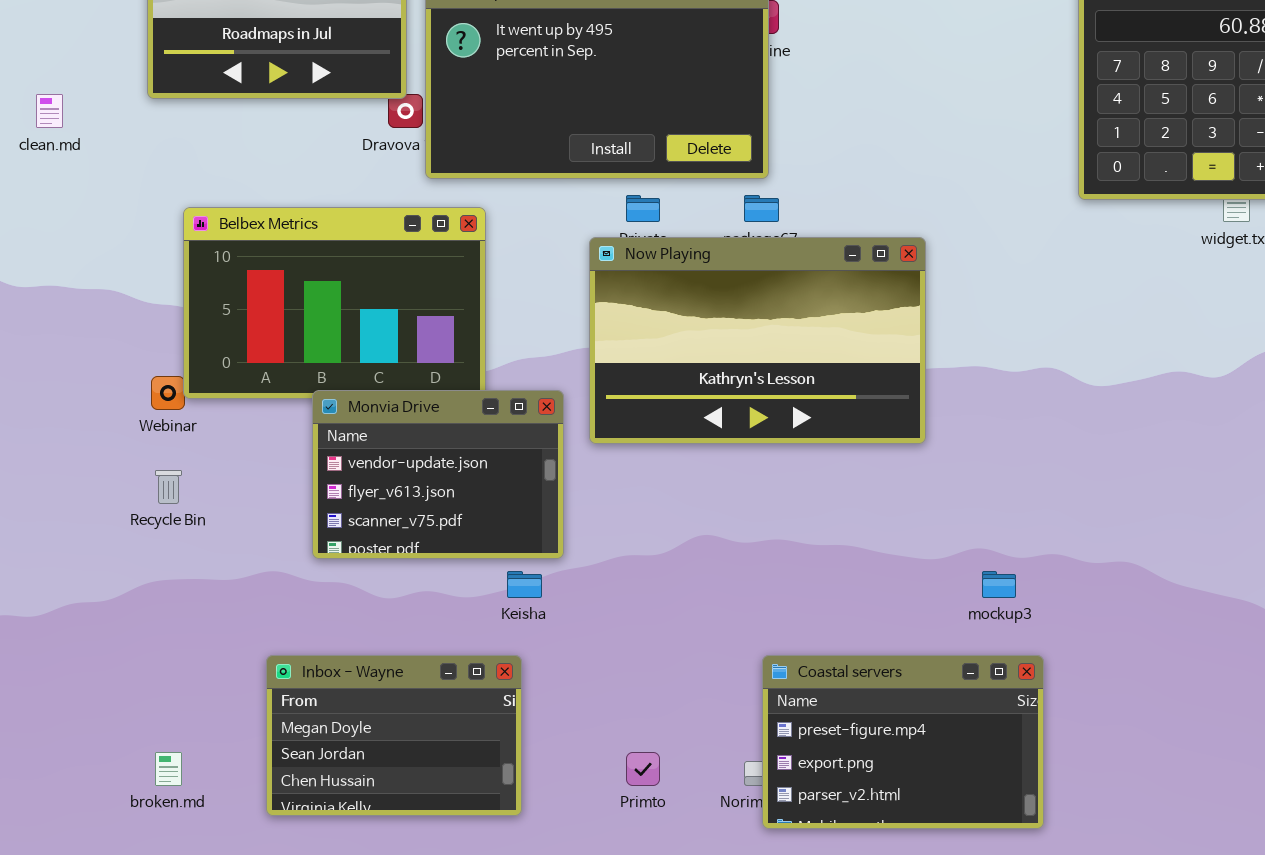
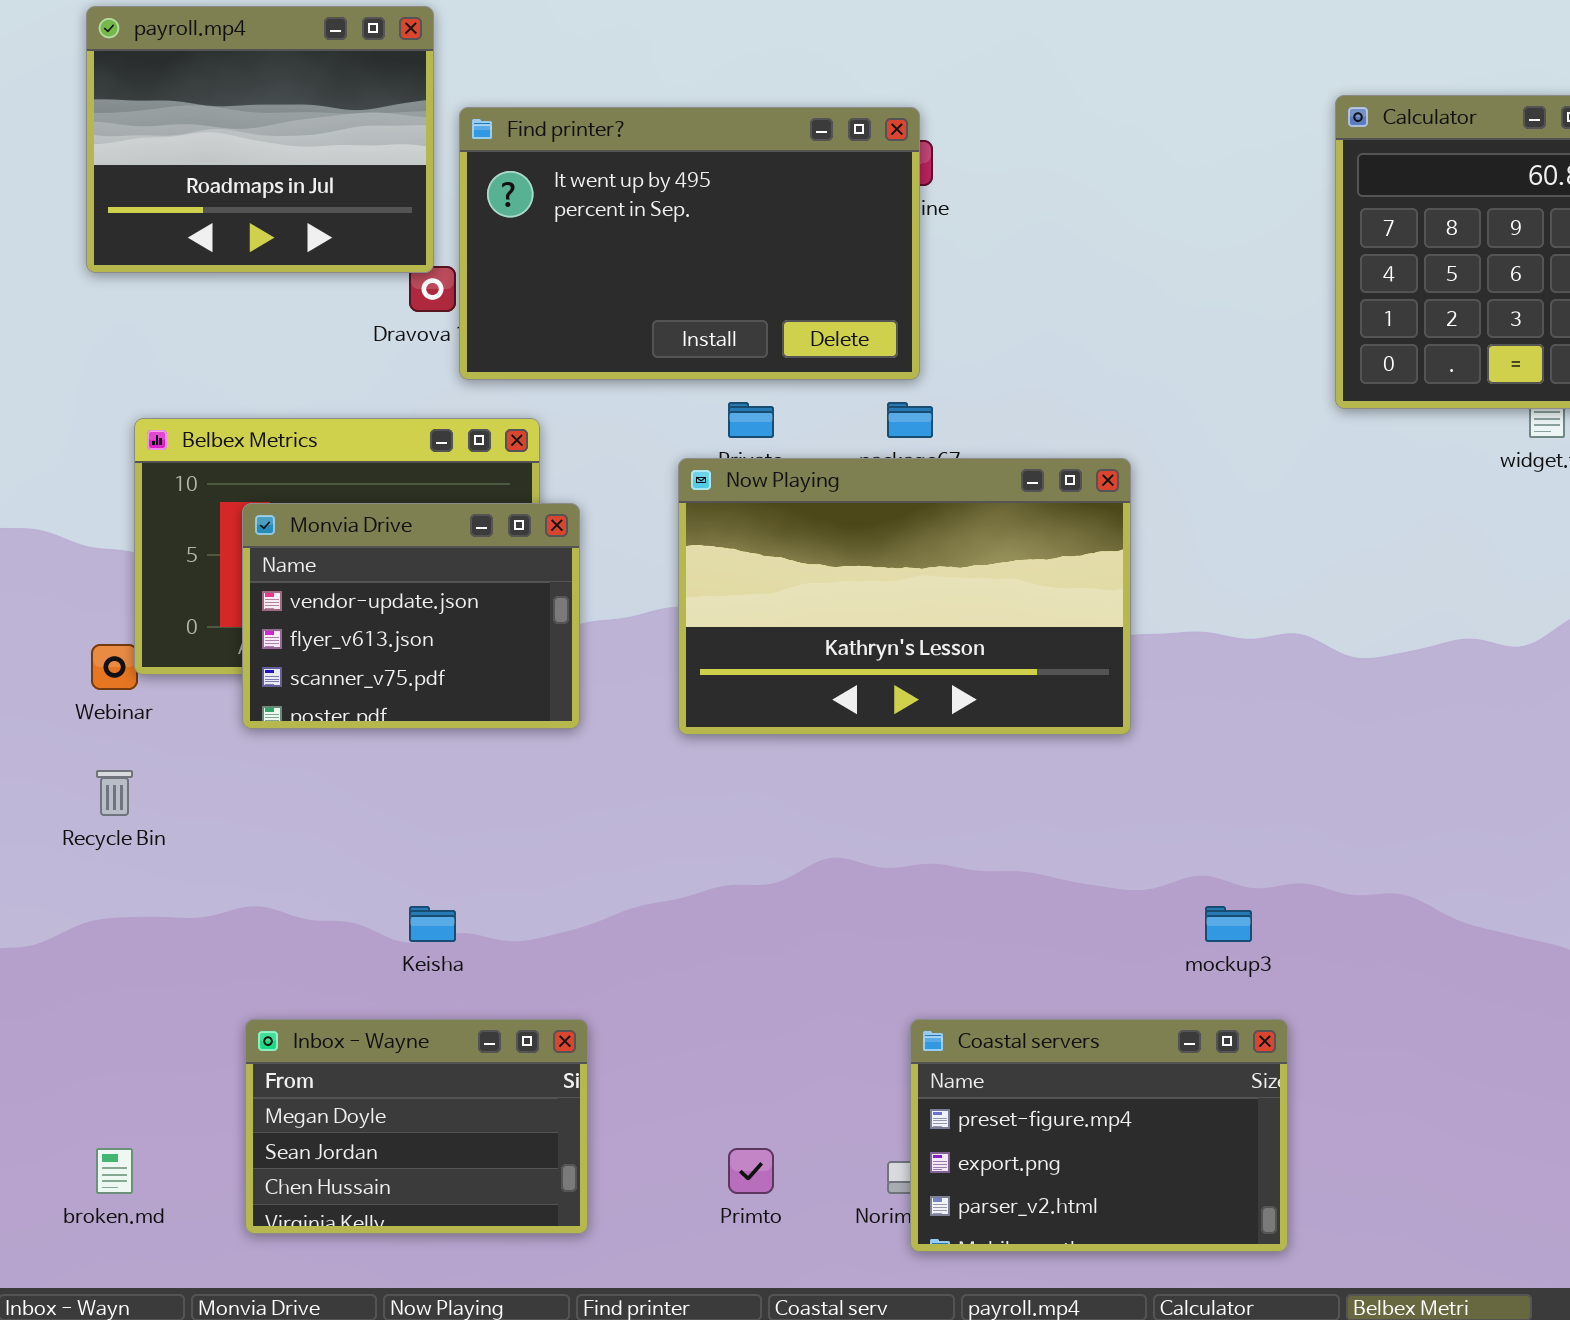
Monvia Drive: [312,390,564,559] -> [242,503,580,729], moved
Keisha: [507,571,542,598] -> [409,906,456,942], moved

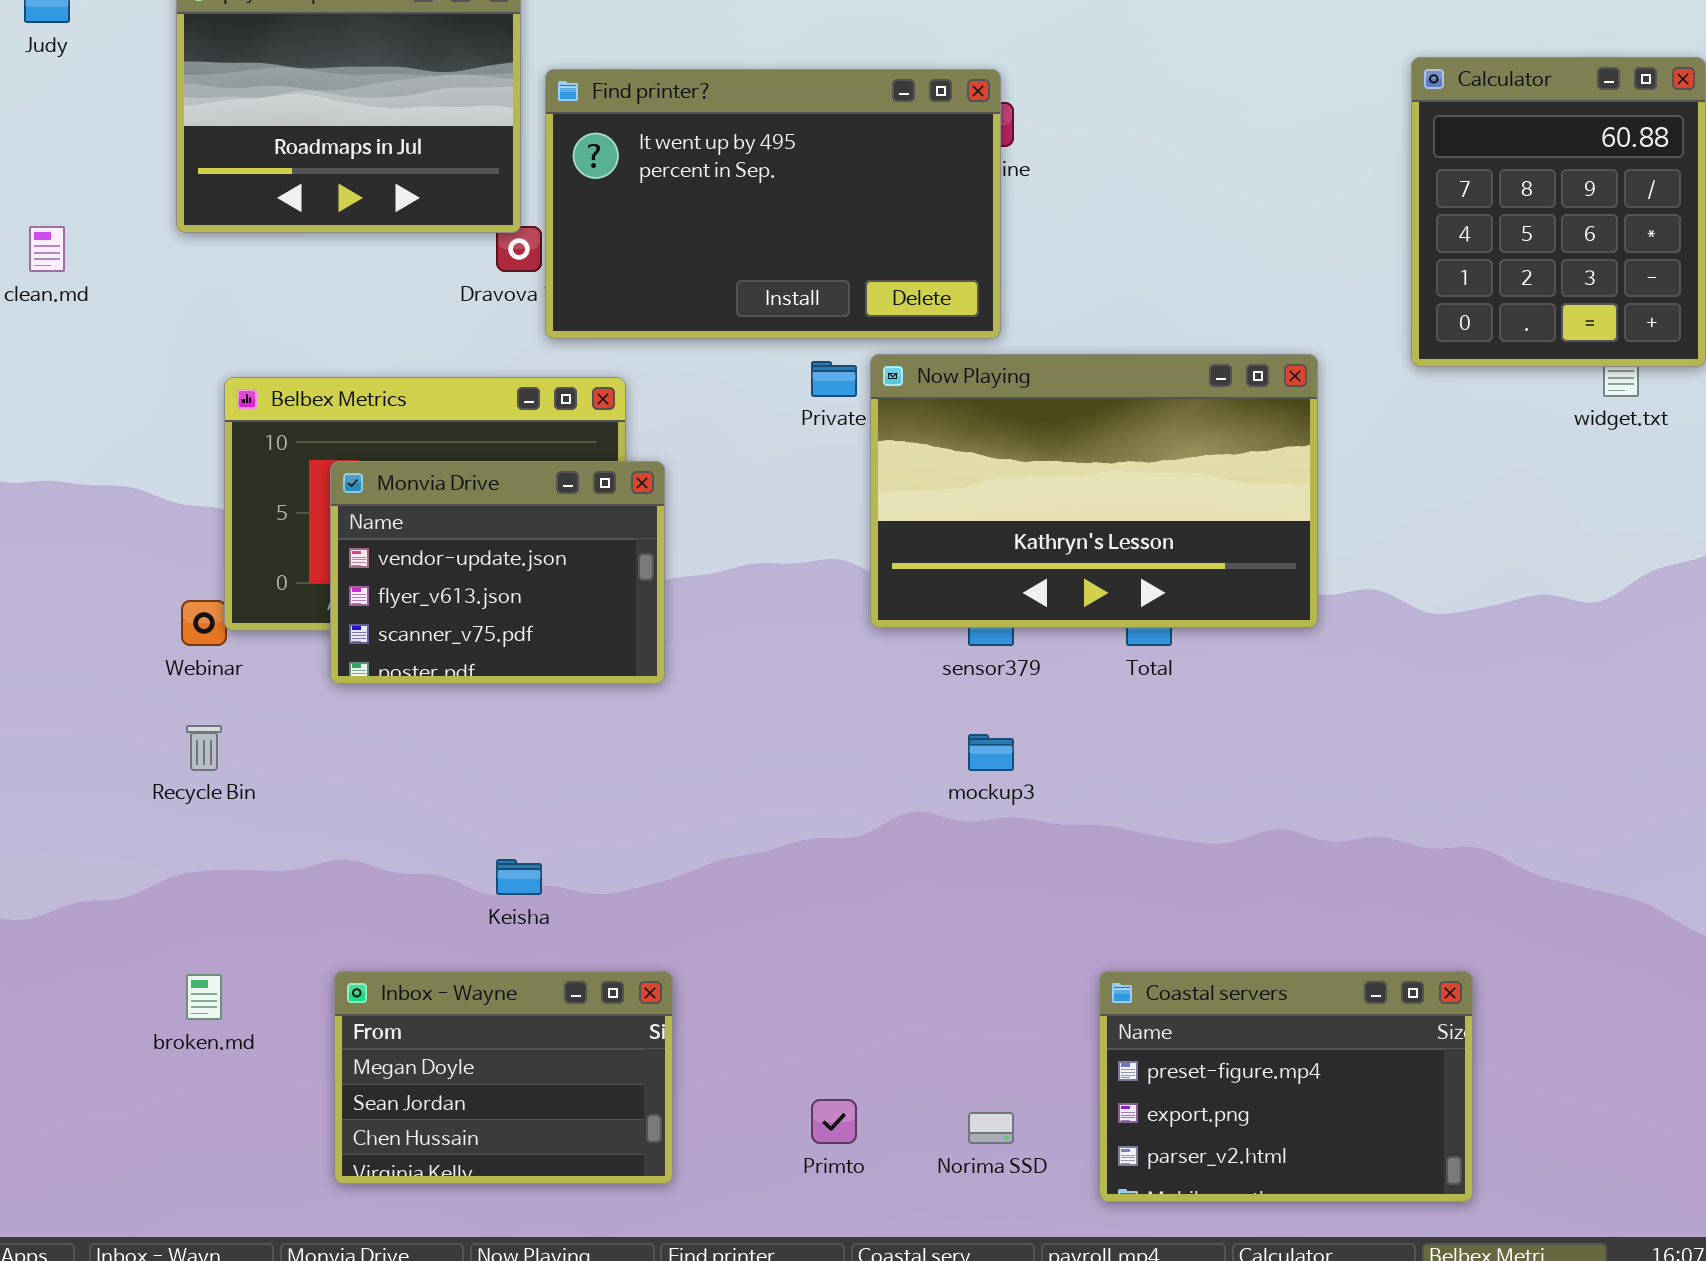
Now Playing: [678,458,1131,735] -> [870,354,1318,628], moved
mockup3: [1205,906,1252,942] -> [968,734,1014,771], moved
Coastal servers: [910,1019,1288,1252] -> [1099,971,1473,1202], moved
broken.md: [96,1148,133,1194] -> [186,974,222,1020], moved

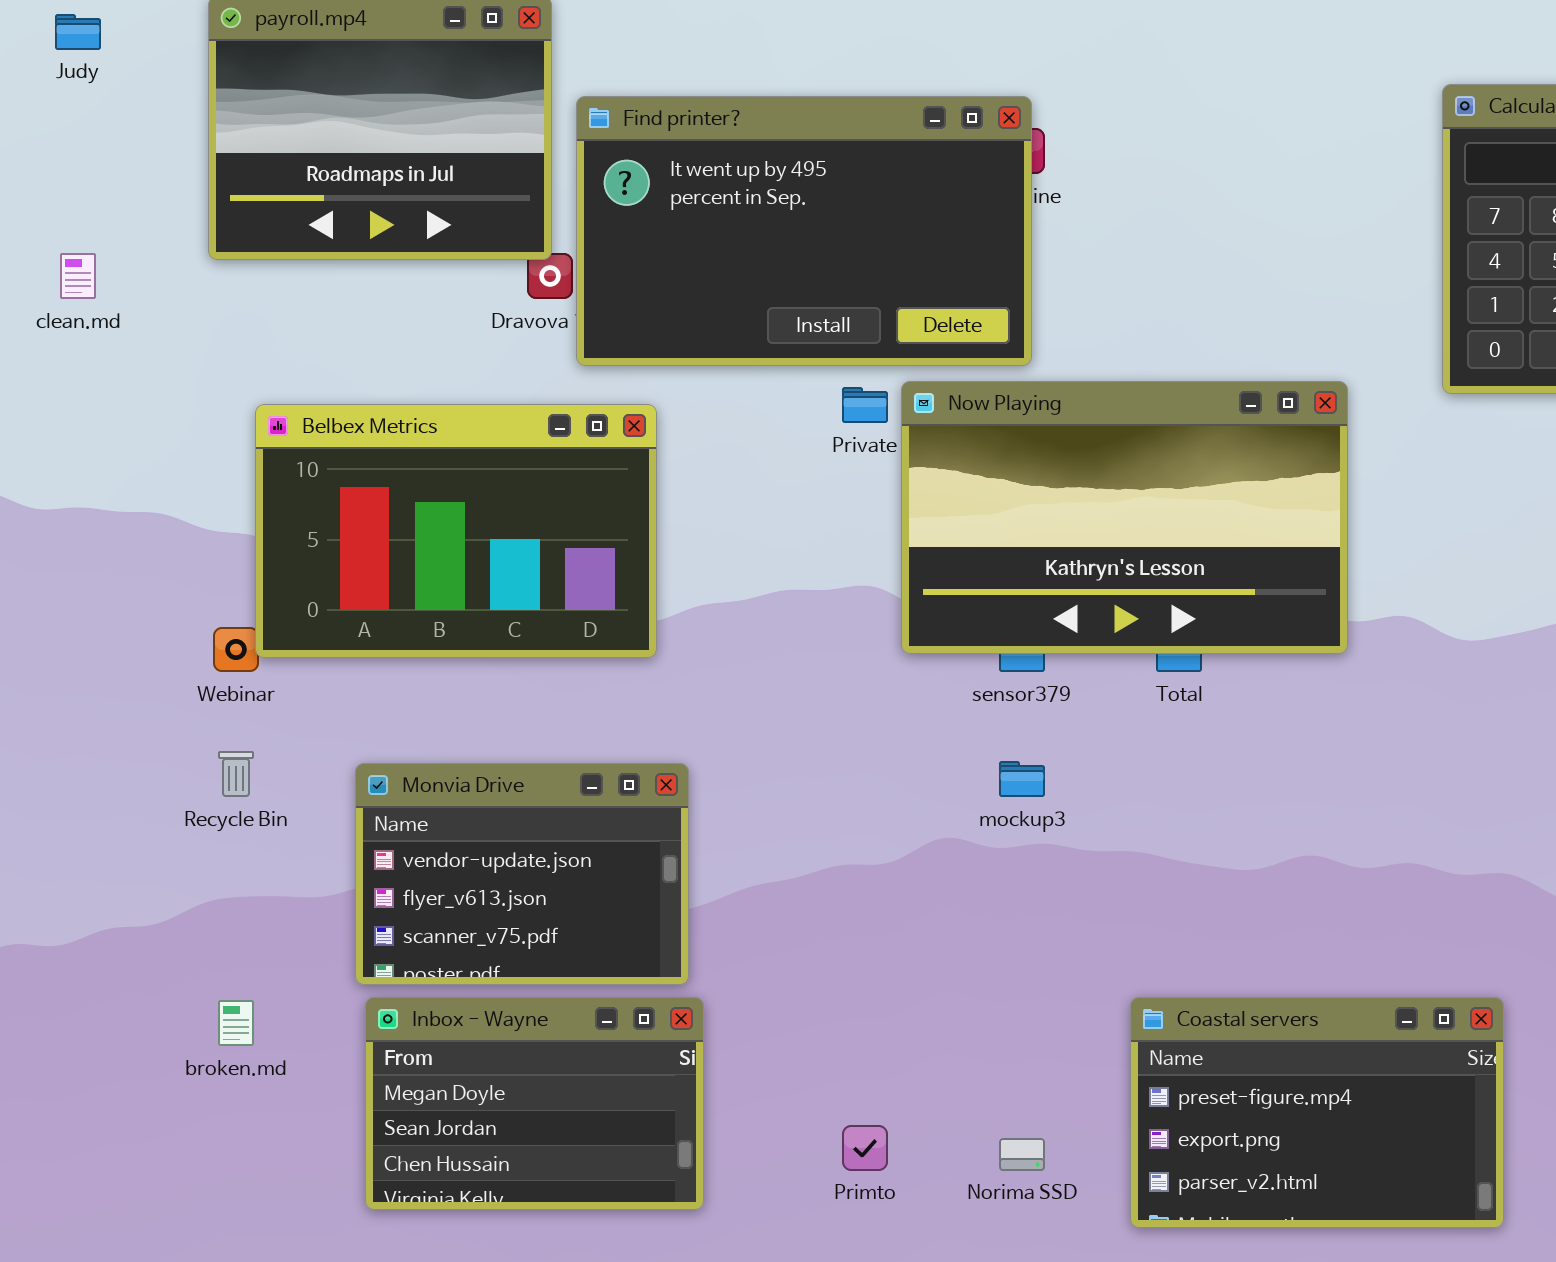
Monvia Drive: [330,461,665,684] -> [355,763,689,985], moved

